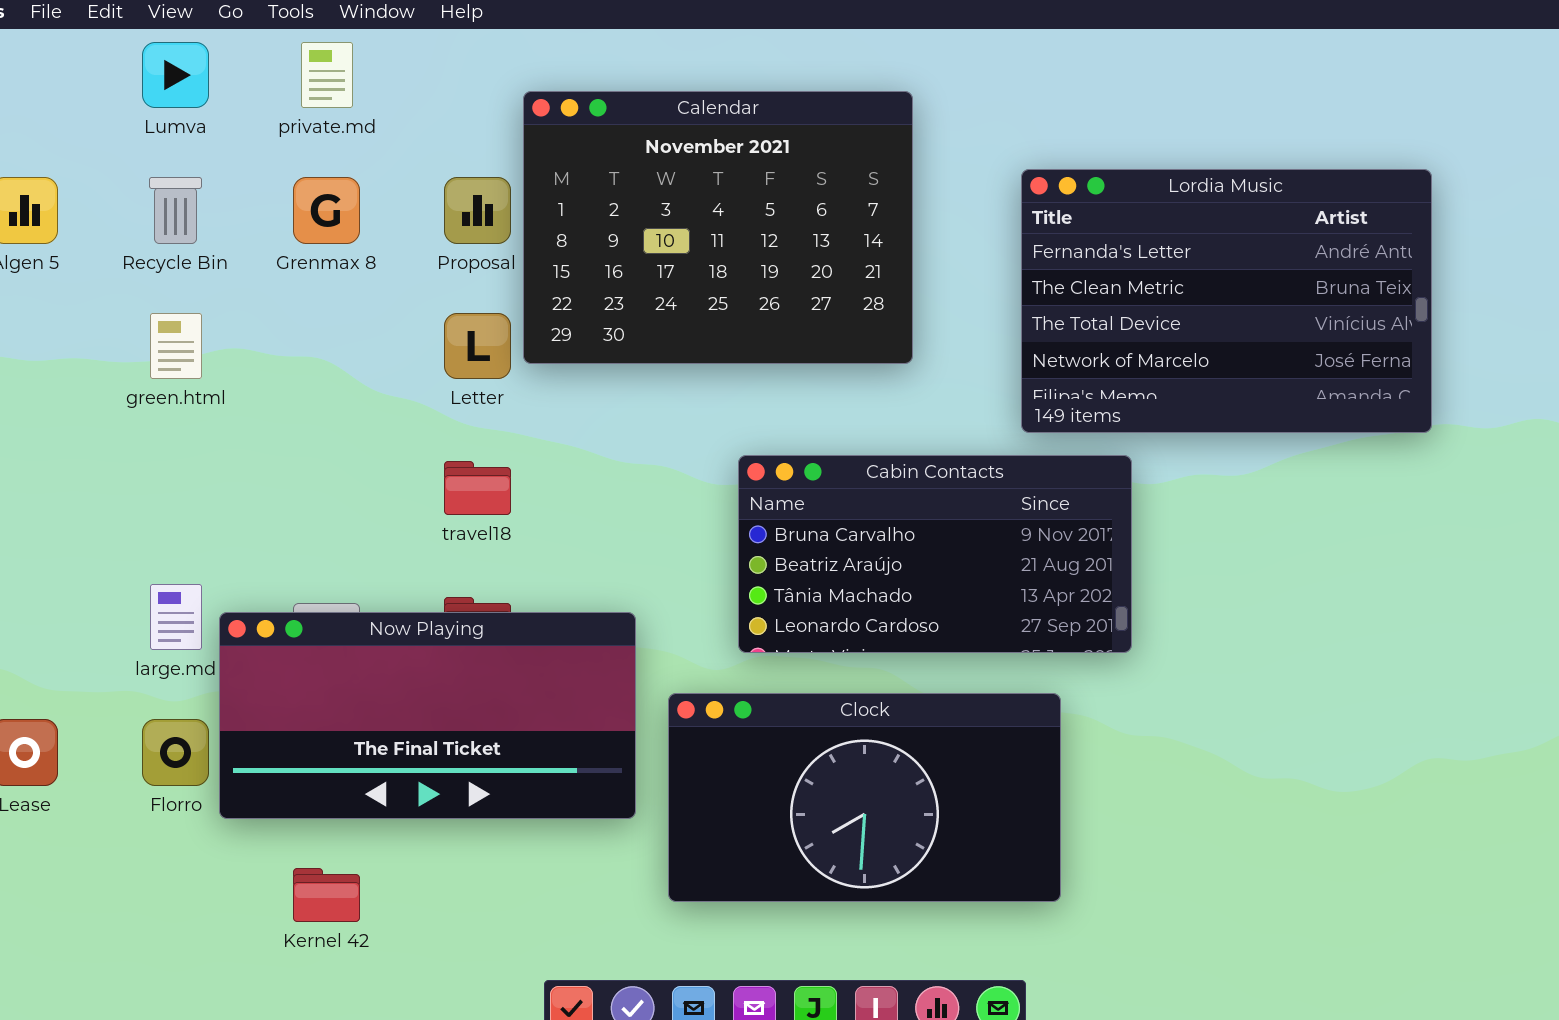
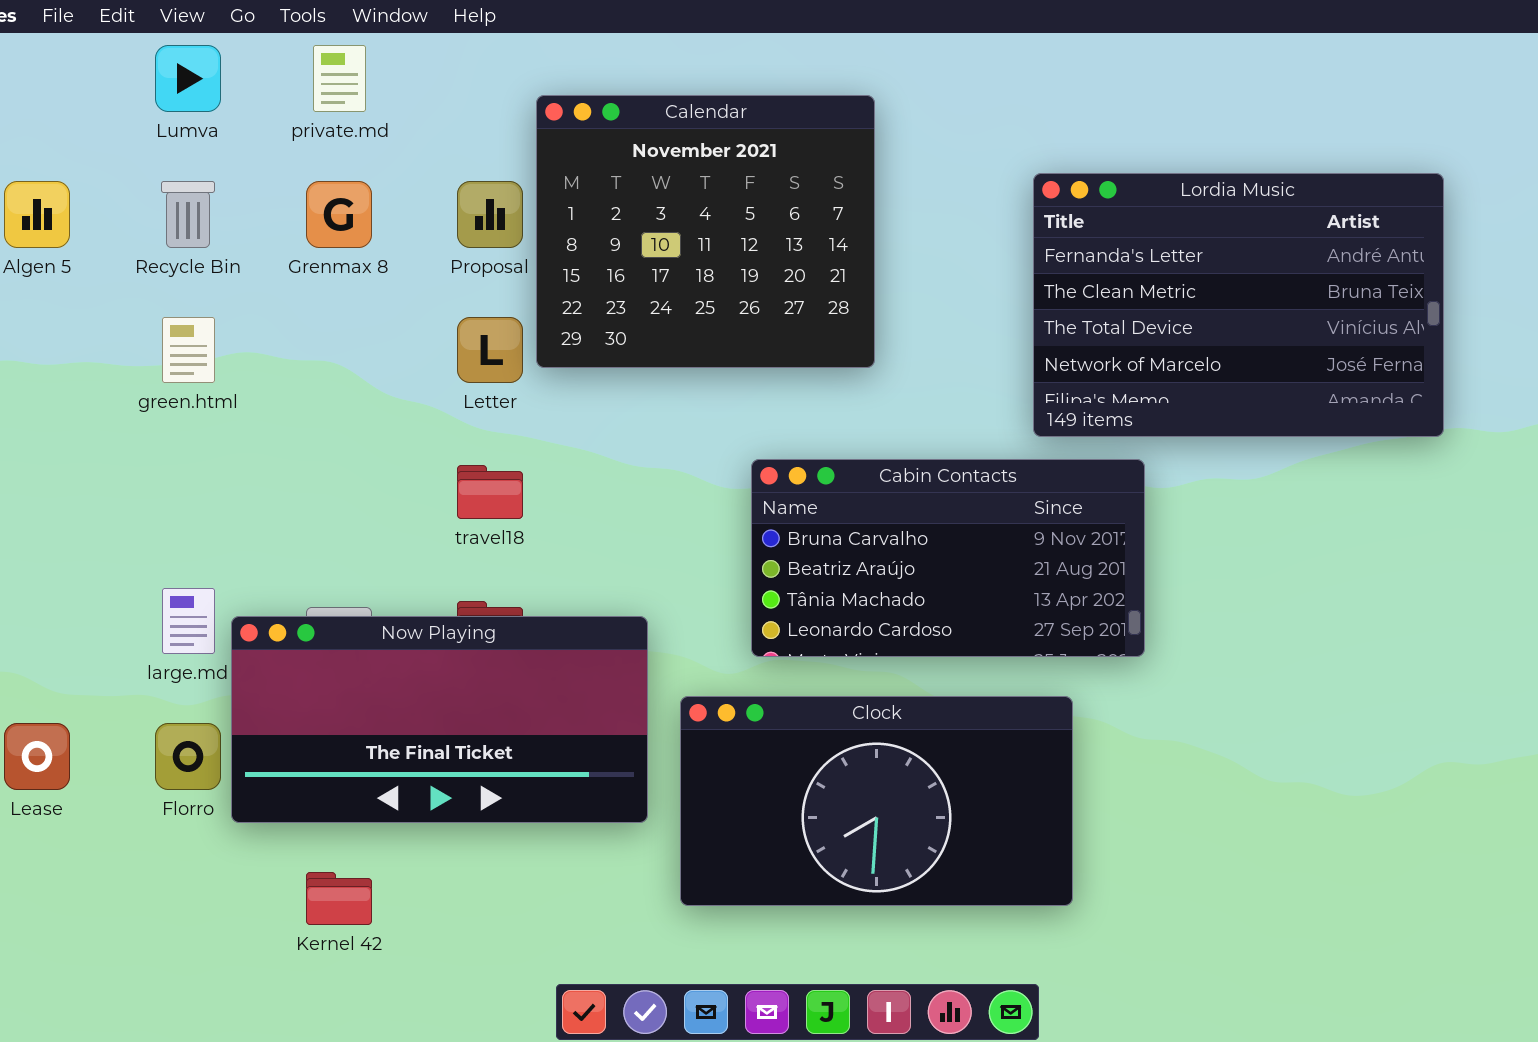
Calendar: [523,91,913,364] -> [536,95,875,368], resized

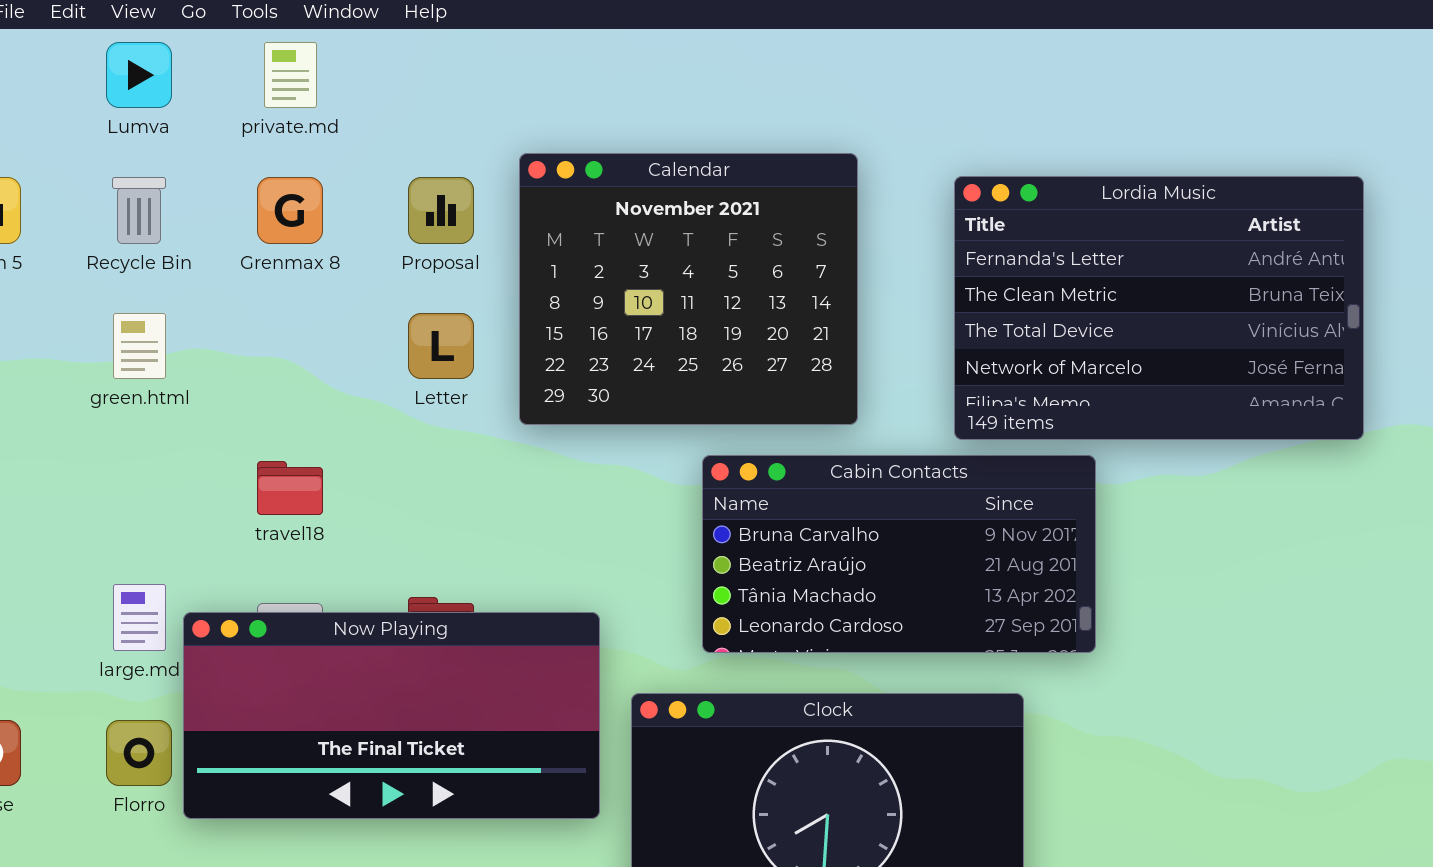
Calendar: [536,95,875,368] -> [519,153,858,425], moved
Lordia Music: [1033,173,1444,437] -> [954,176,1364,440], moved
travel18: [457,465,523,519] -> [257,461,323,515], moved

